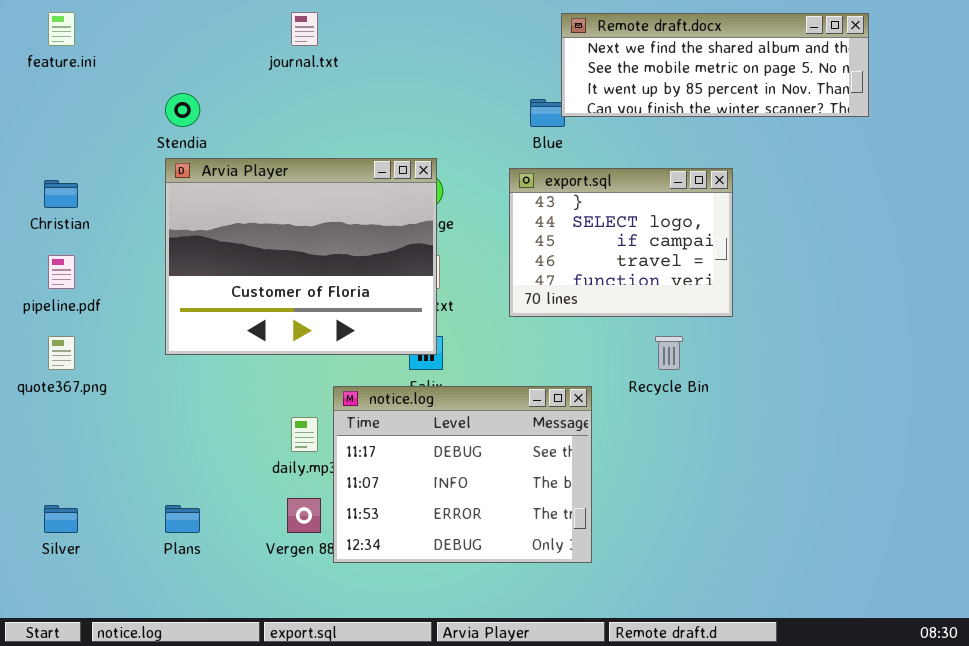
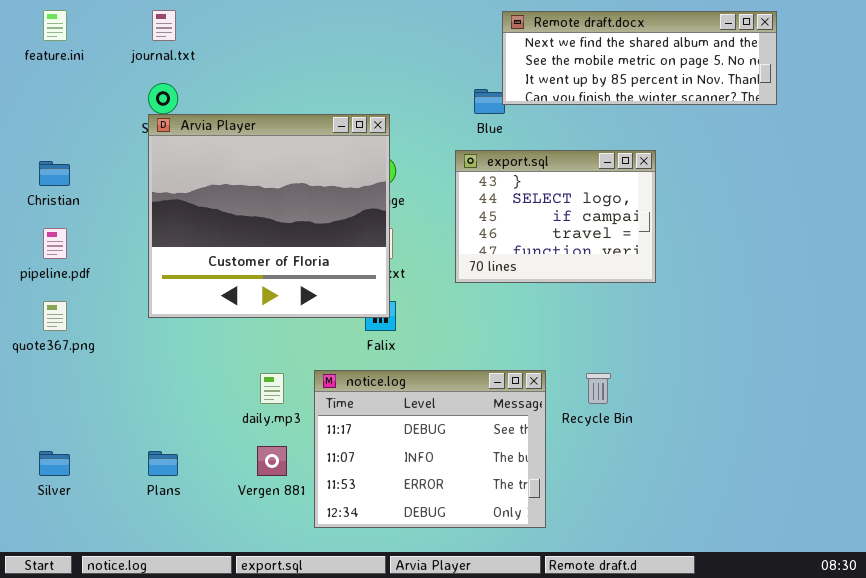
journal.txt: [291,12,318,46] -> [152,10,176,41], moved
Arvia Player: [165,158,437,355] -> [148,114,390,318], resized
Recycle Bin: [655,336,683,370] -> [586,373,611,404], moved
notice.log: [333,386,592,563] -> [314,370,546,528], moved

